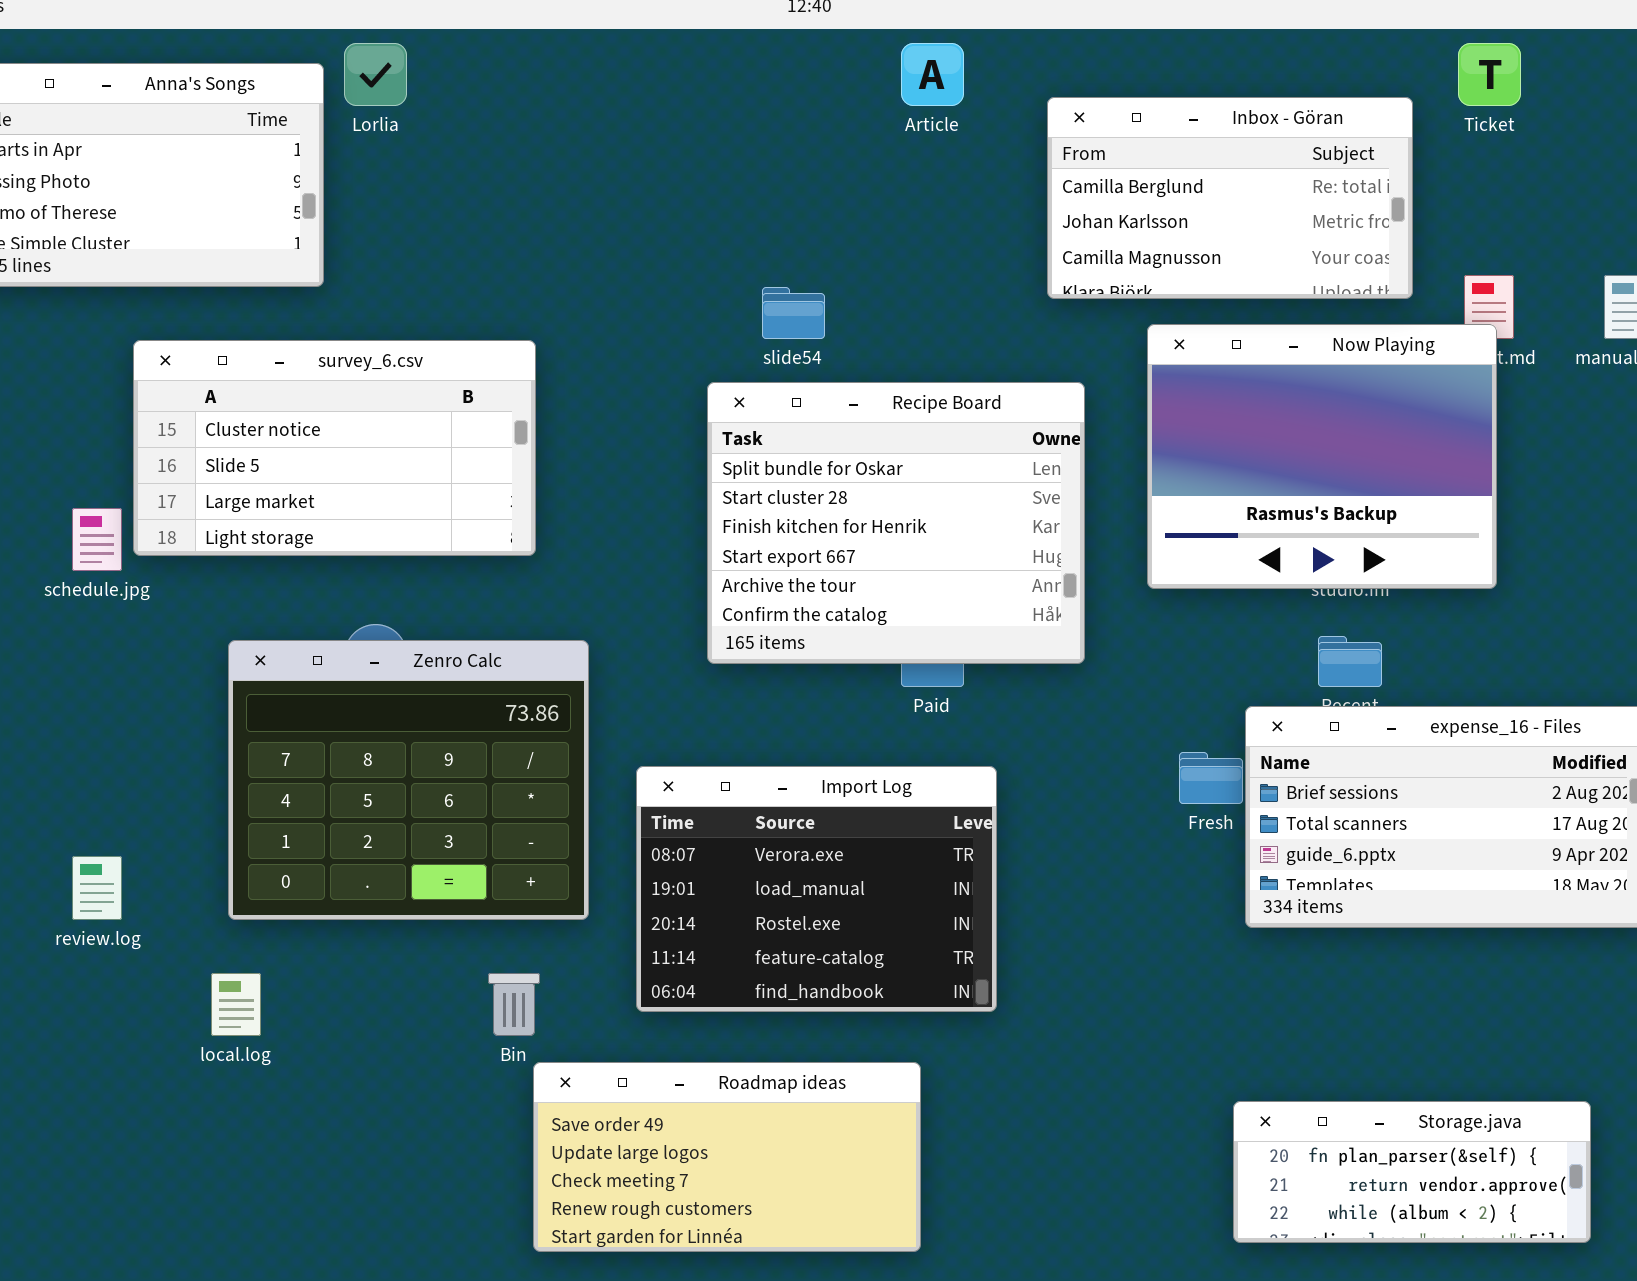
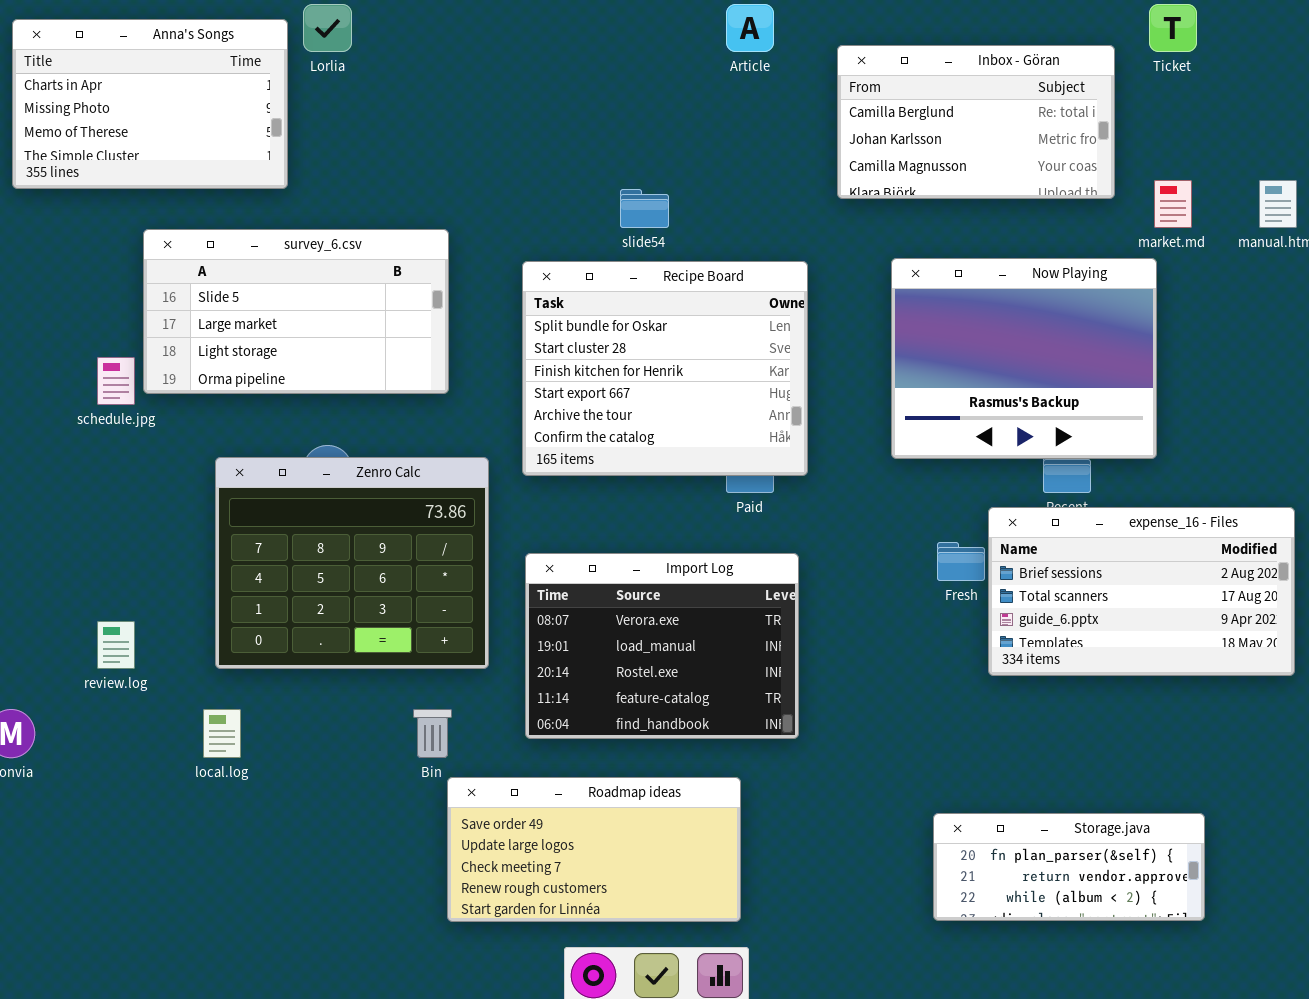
Now Playing: [1147,324,1497,589] -> [891,258,1157,459], moved
survey_6.csv: [133,340,536,556] -> [143,229,449,394], scrolled down 1 row
Recipe Board: [707,382,1085,664] -> [522,261,808,476], moved
Storage.java: [1233,1101,1591,1243] -> [933,813,1205,921], moved

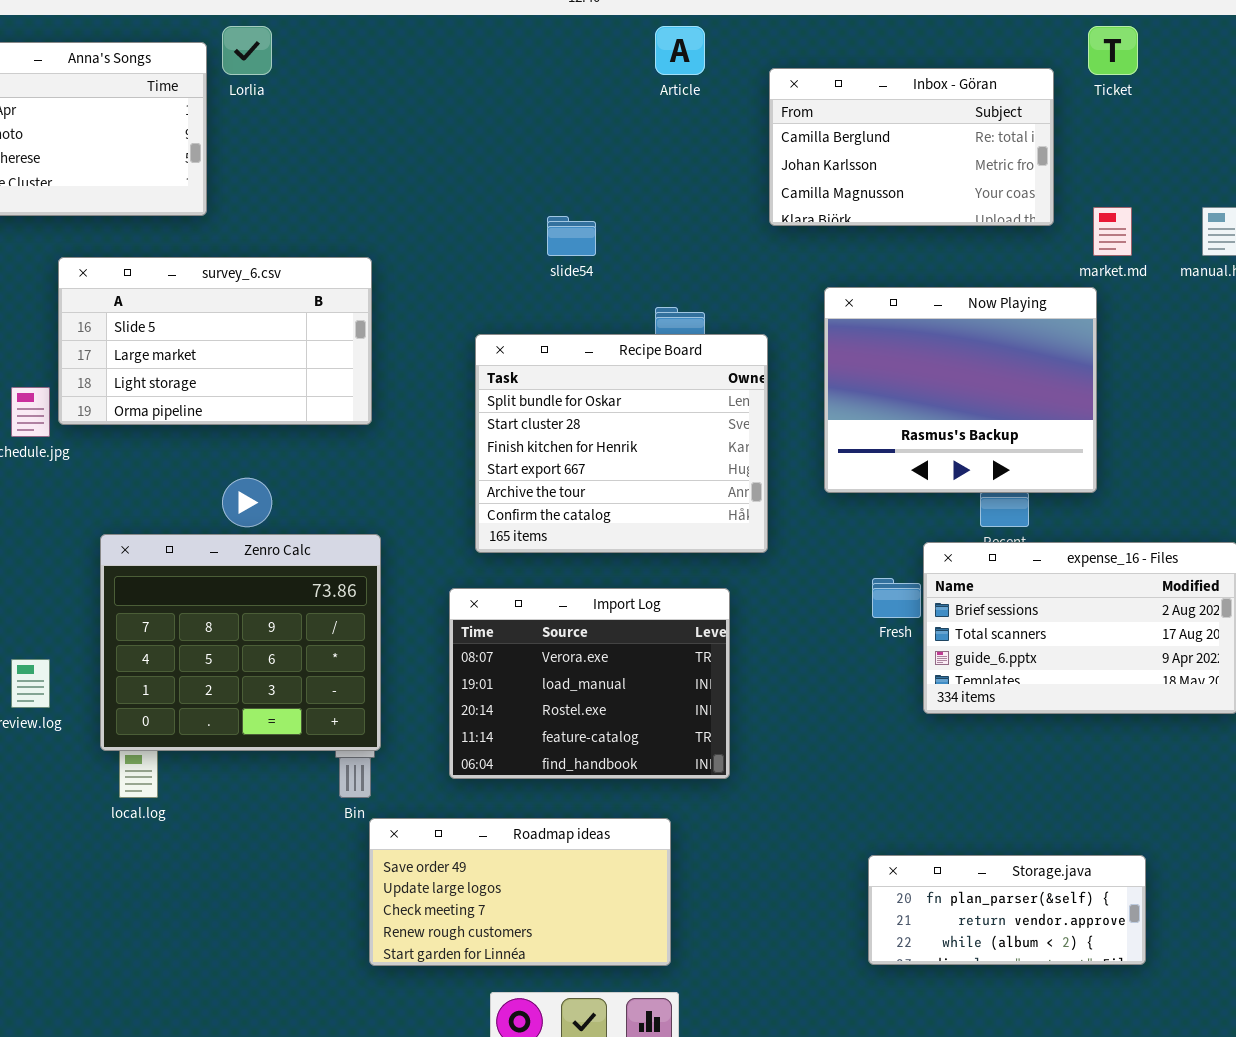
Recipe Board: [522,261,808,476] -> [475,334,768,553], moved
Zenro Calc: [215,457,489,669] -> [100,534,381,751], moved

